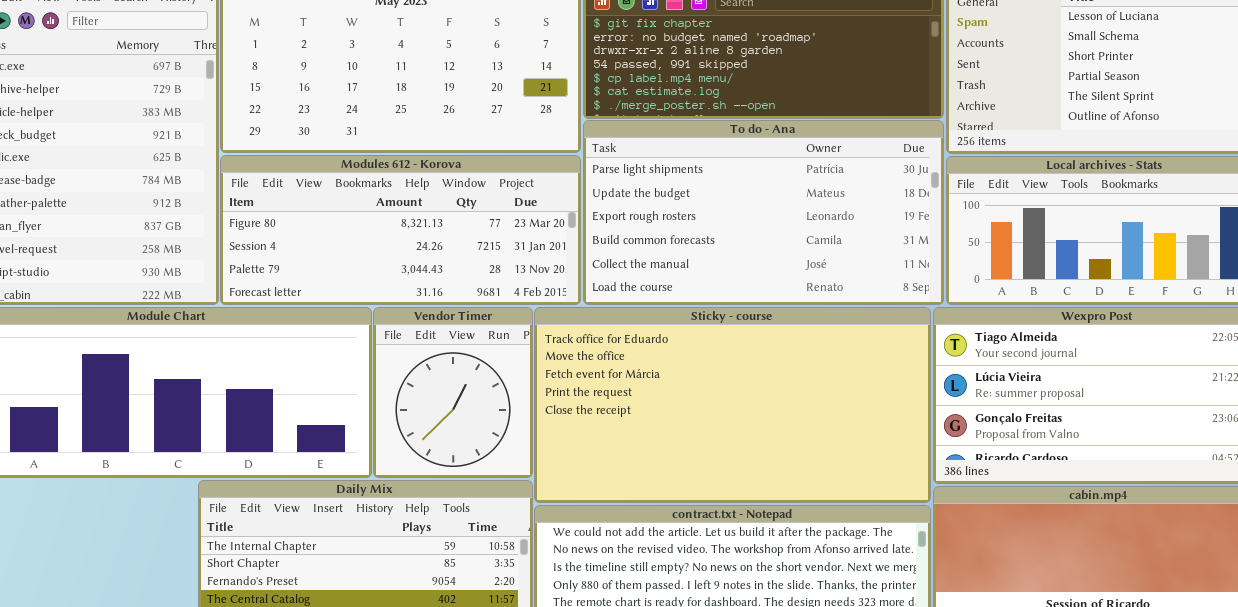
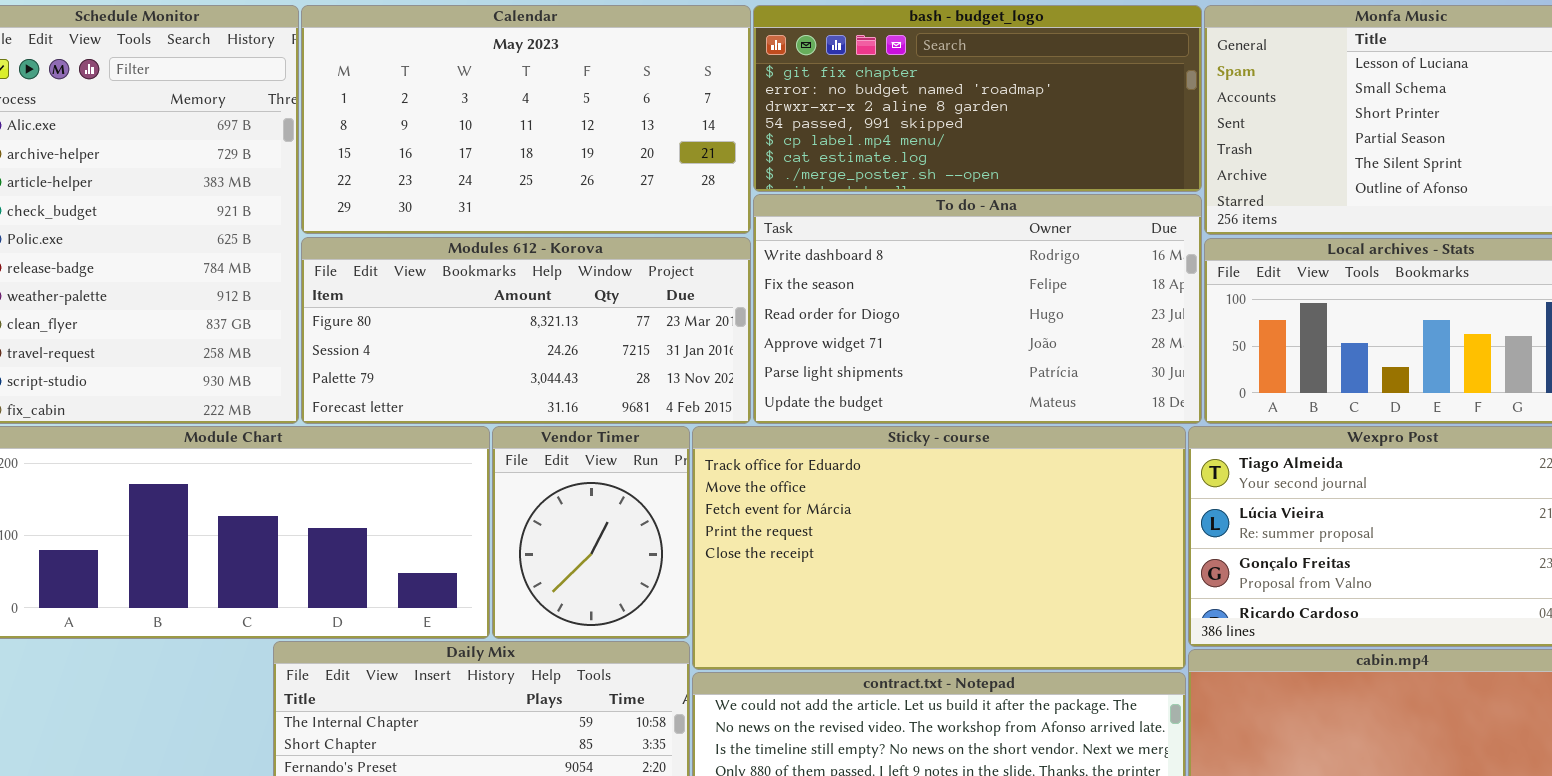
To do - Ana: [583,120,944,305] -> [753,194,1202,424], scrolled up 4 rows

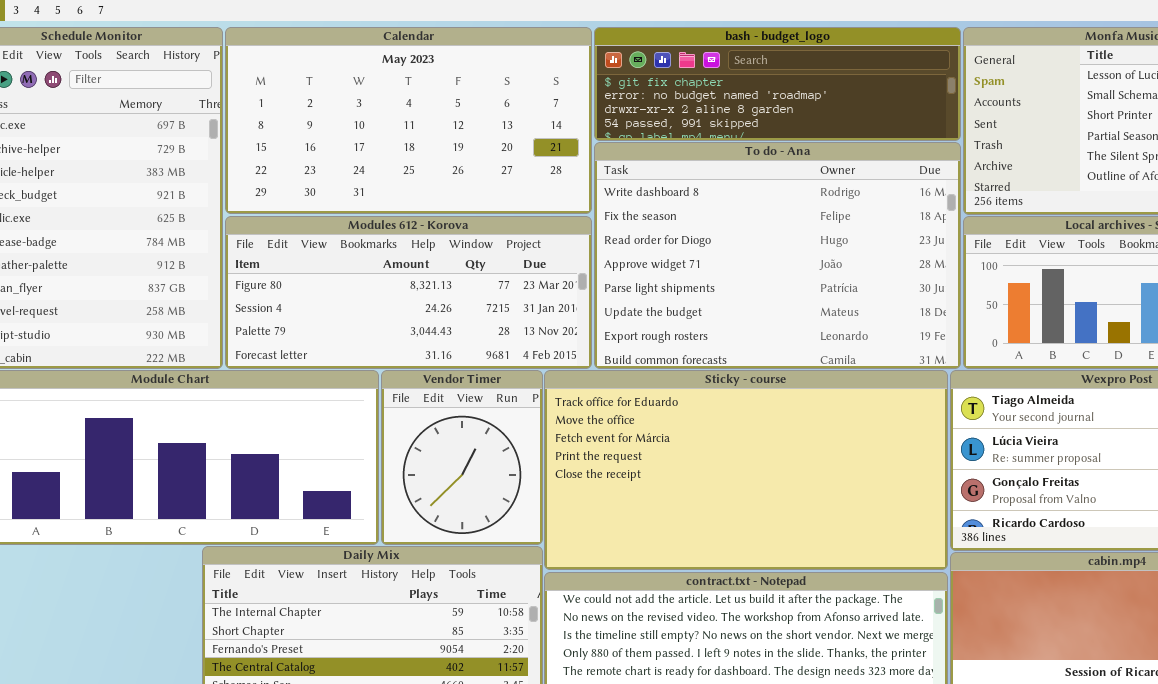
bash - budget_logo: [753,5,1202,192] -> [594,27,961,141], resized
To do - Ana: [753,194,1202,424] -> [594,142,961,369], resized

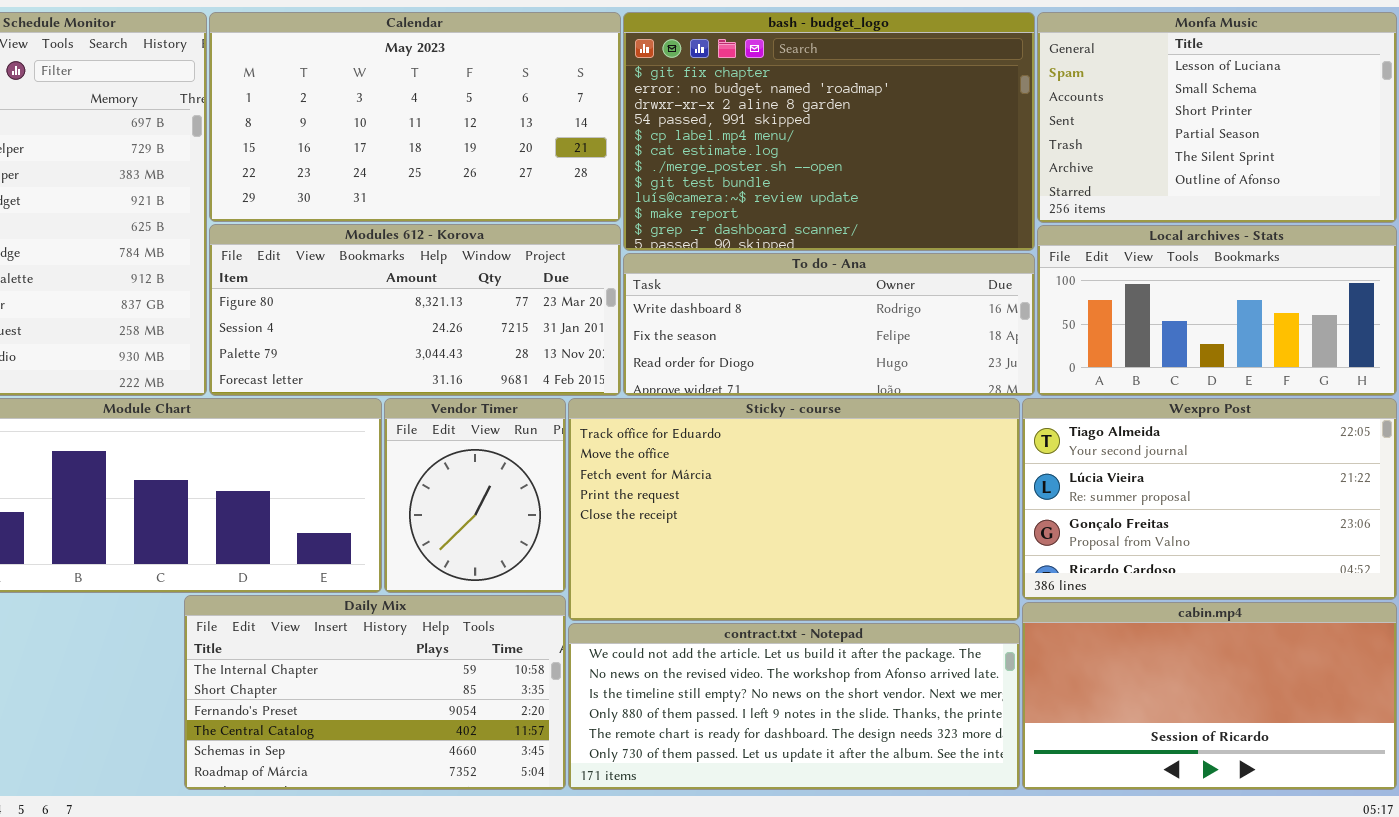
bash - budget_logo: [594,27,961,141] -> [623,12,1035,251], resized
To do - Ana: [594,142,961,369] -> [623,253,1035,396], resized

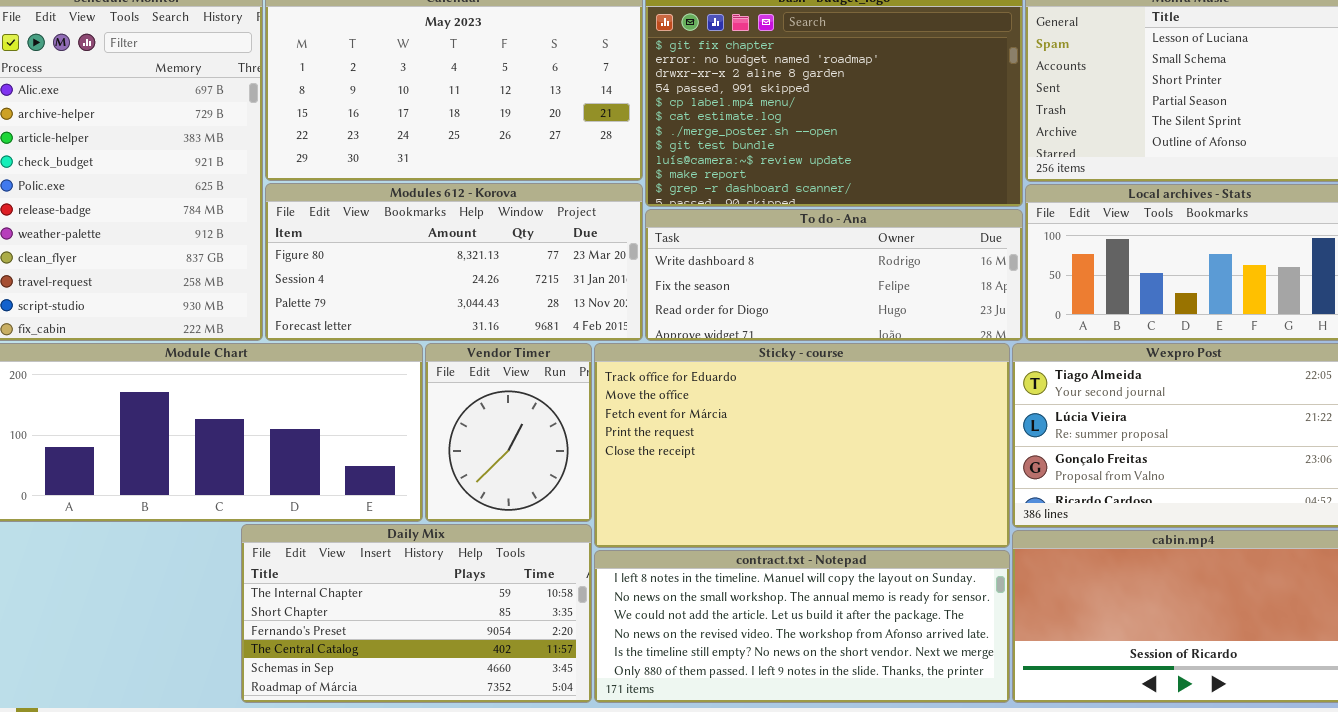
contract.txt - Notepad: [568,623,1020,790] -> [594,550,1010,703], scrolled up 2 rows

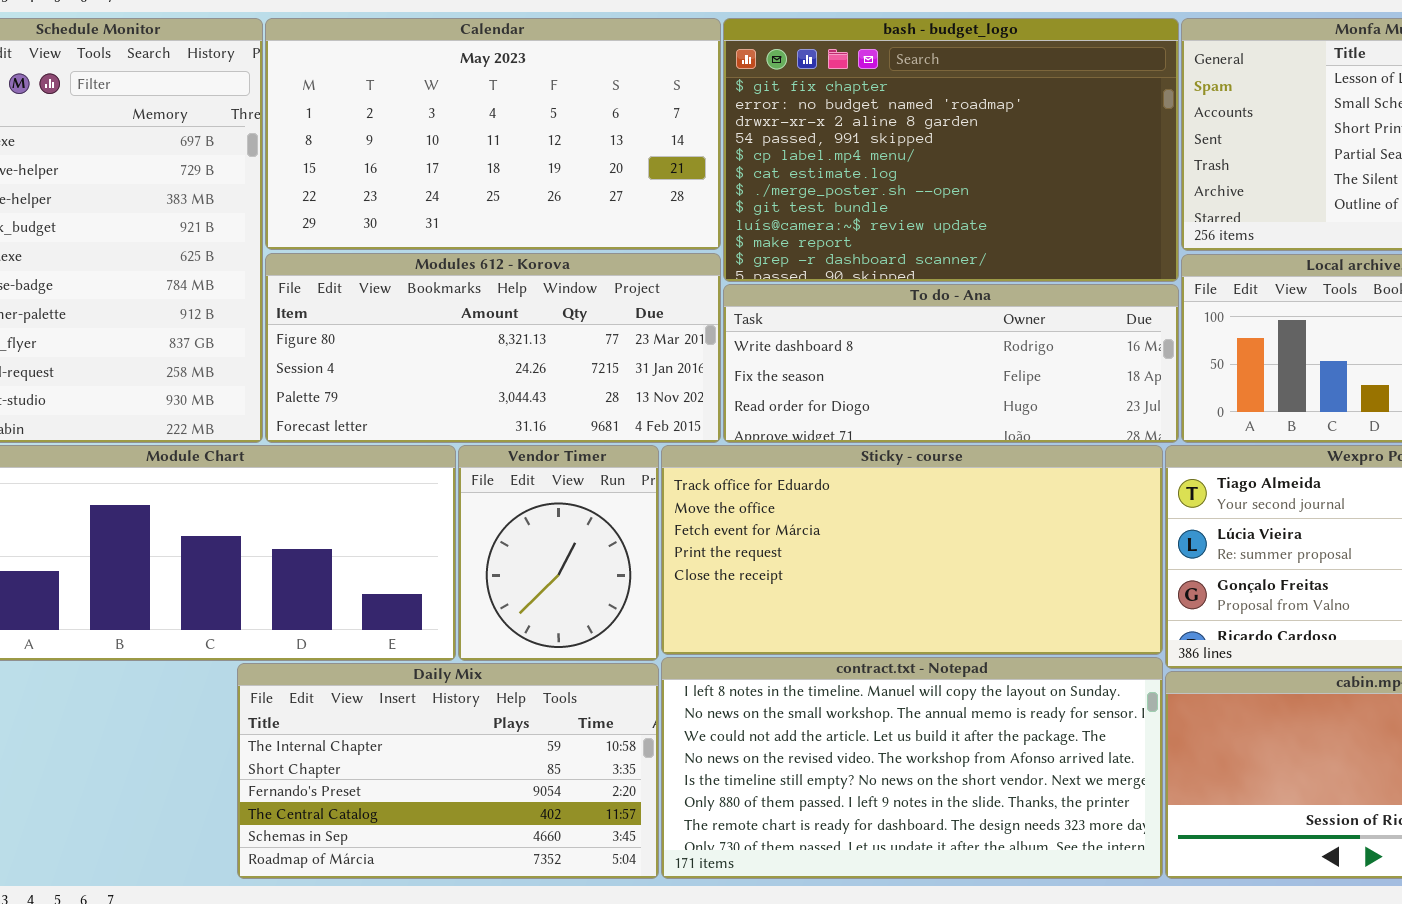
Sticky - course: [594,343,1010,548] -> [661,445,1163,655], resized
contract.txt - Notepad: [594,550,1010,703] -> [661,657,1163,879], resized

